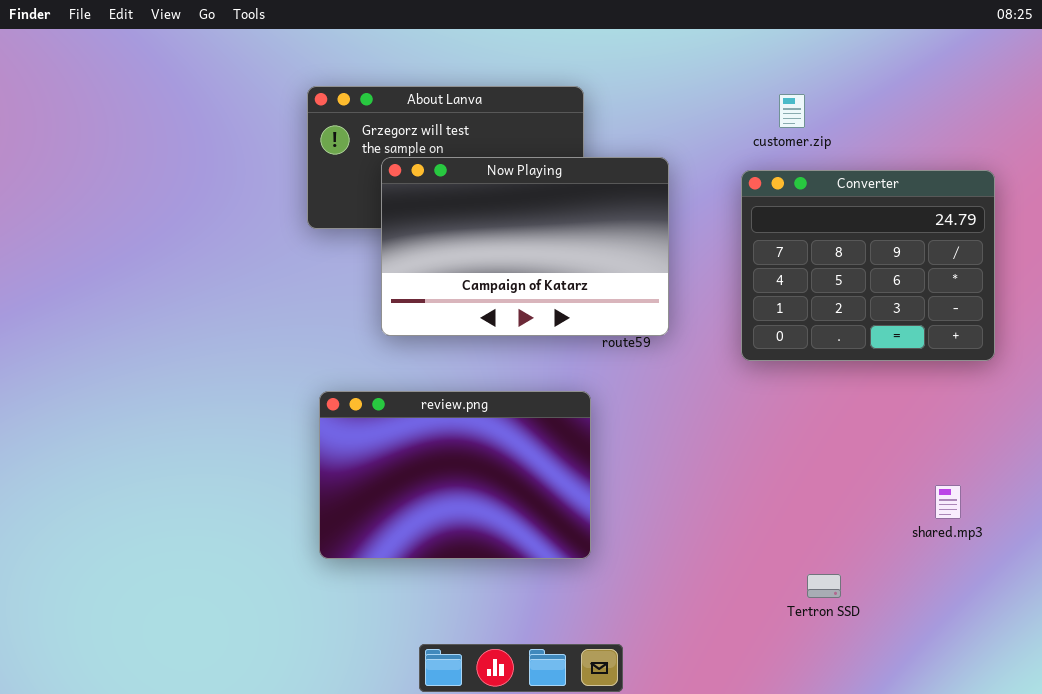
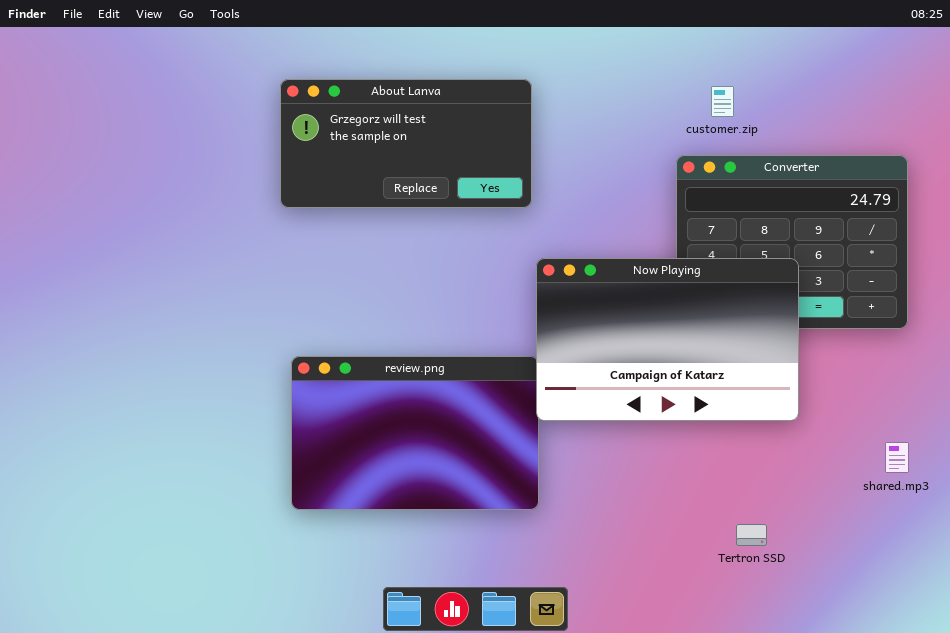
Now Playing: [381,157,669,336] -> [536,258,799,421], moved
shared.mp3: [935,485,961,519] -> [885,442,909,473], moved

